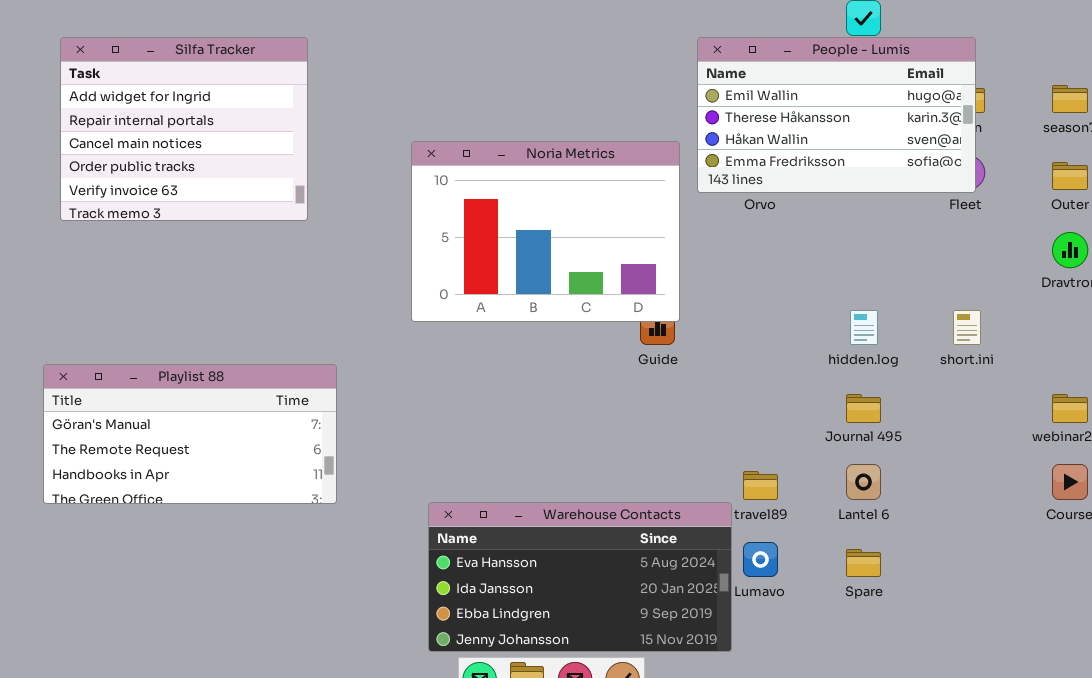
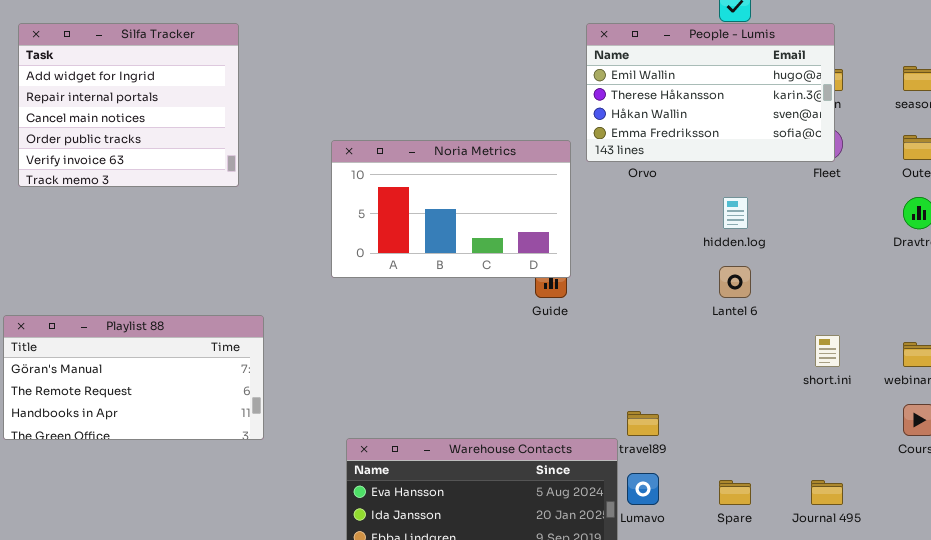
Noria Metrics: [411,141,680,322] -> [331,140,571,278], resized
hidden.log: [850,310,878,345] -> [723,197,748,229], moved
short.ini: [953,310,981,345] -> [815,335,840,367], moved
Journal 495: [846,394,881,423] -> [811,480,843,505], moved
Lantel 6: [846,464,881,500] -> [719,266,751,298], moved

